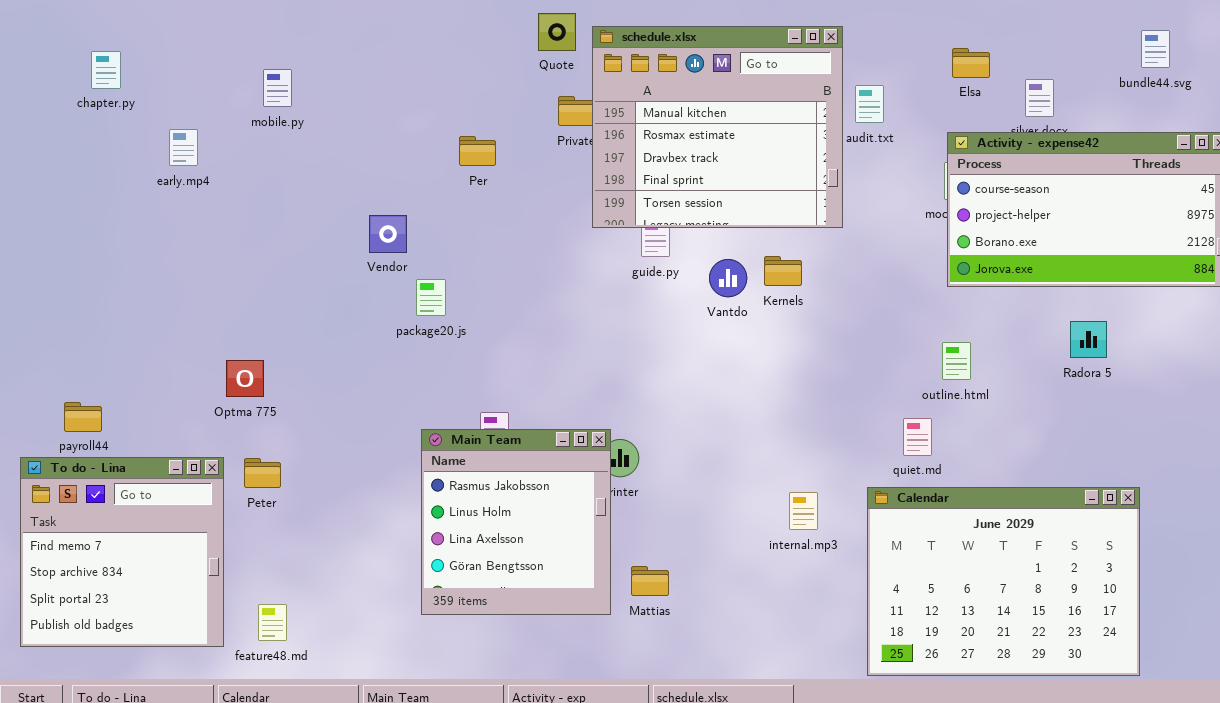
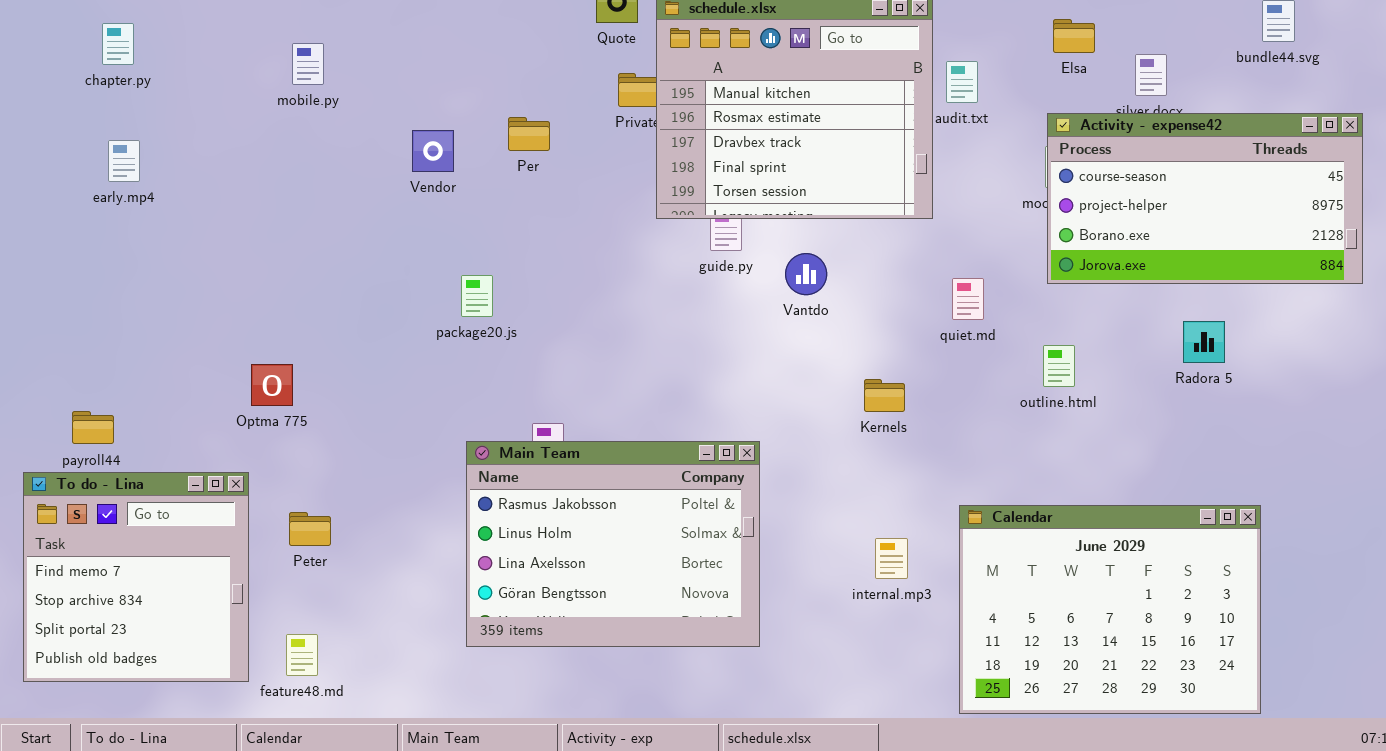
early.mp4: [169,129,198,166] -> [108,140,140,182], moved
Vendor: [369,215,407,253] -> [412,130,454,172], moved
Kernels: [764,256,802,286] -> [864,379,905,412], moved
quiet.md: [903,418,932,456] -> [952,278,984,320], moved
Main Team: [421,429,611,615] -> [466,441,760,647], resized
Peter: [244,458,281,488] -> [289,512,331,546], moved
internal.mp3: [789,492,818,530] -> [875,538,908,579], moved

